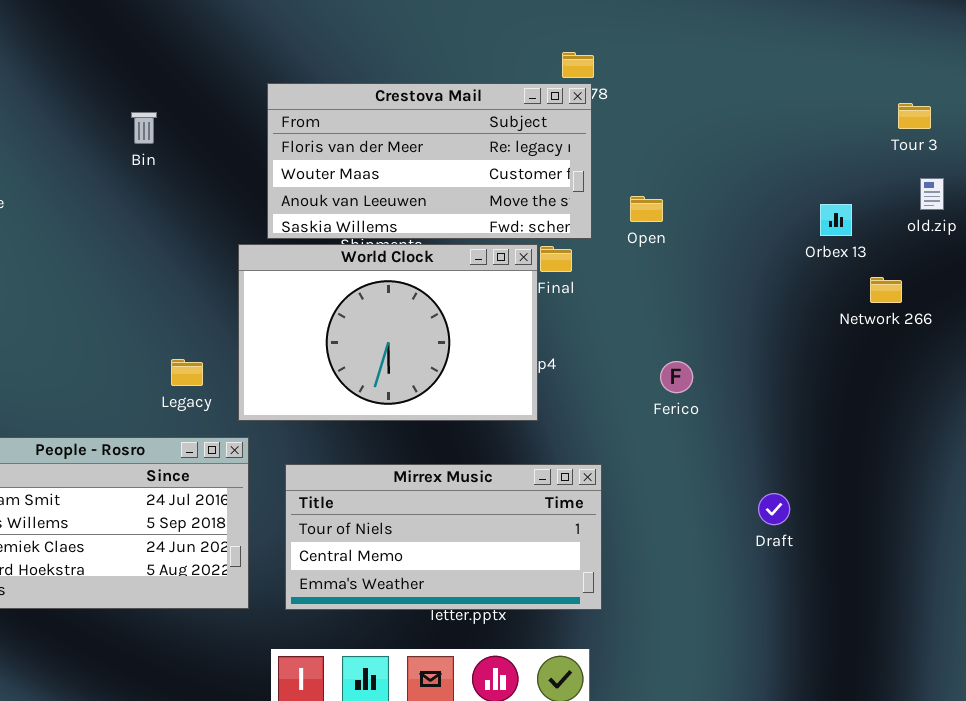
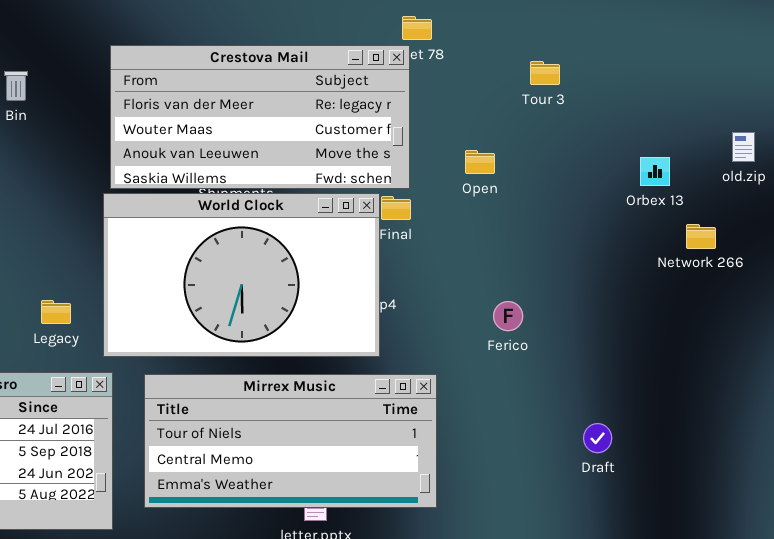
Crestova Mail: [267,83,592,239] -> [110,45,410,189], moved
Tour 3: [898,103,931,129] -> [530,61,560,85], moved
Mirrex Music: [285,464,602,610] -> [144,374,437,508], moved

